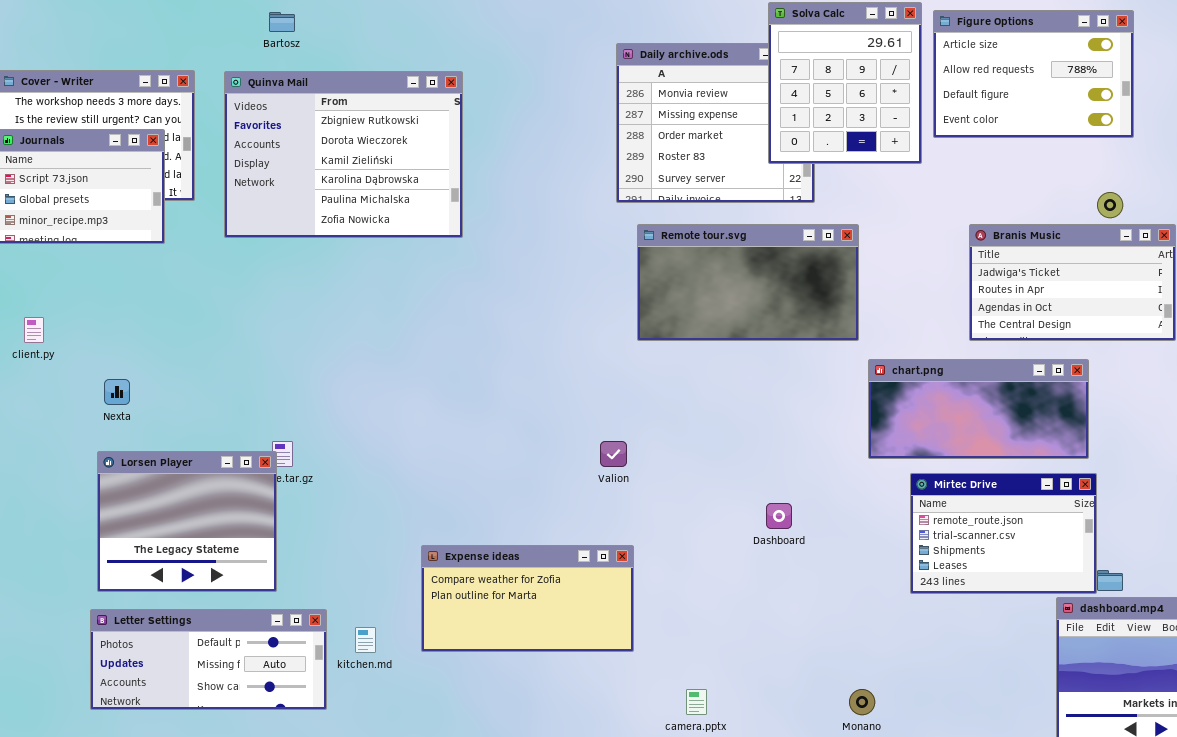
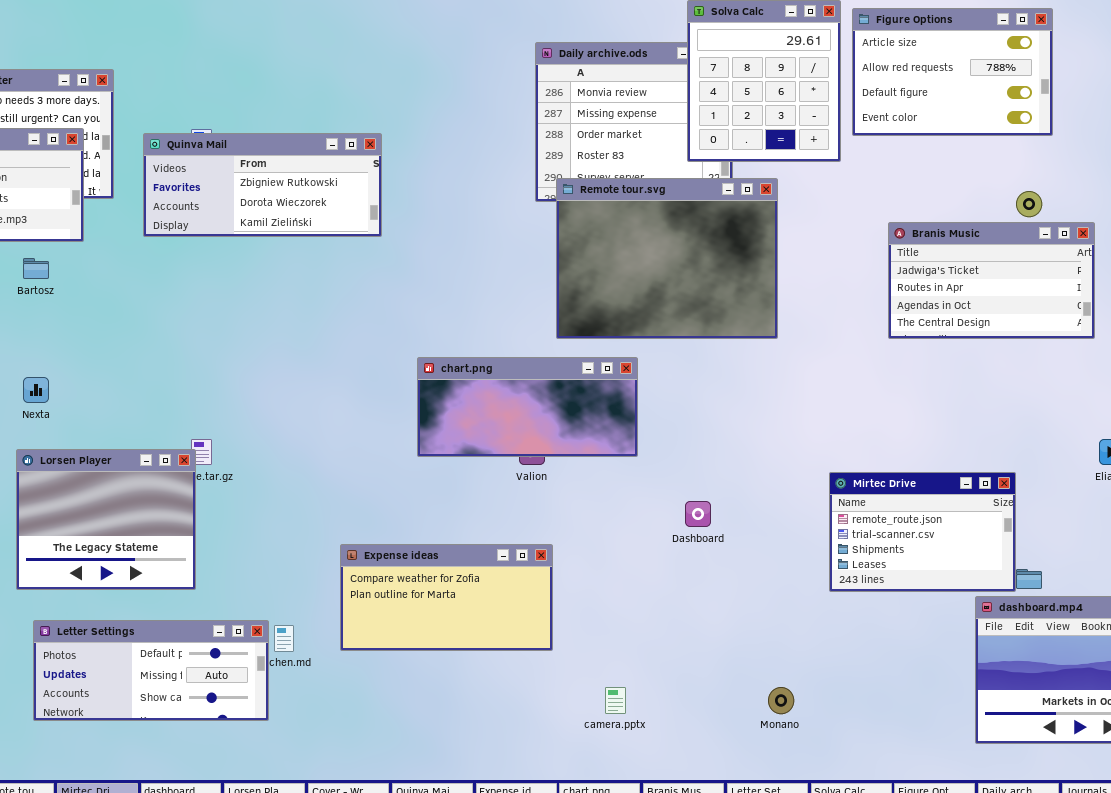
Bartosz: [269,12,295,32] -> [23,258,49,279], moved
Quinva Mail: [224,71,463,238] -> [143,133,382,237], resized
Remote tour.svg: [637,224,859,341] -> [556,178,778,339], resized
chart.png: [868,359,1089,459] -> [417,357,638,457], moved
Letter Settings: [90,609,327,710] -> [33,620,269,721], moved

